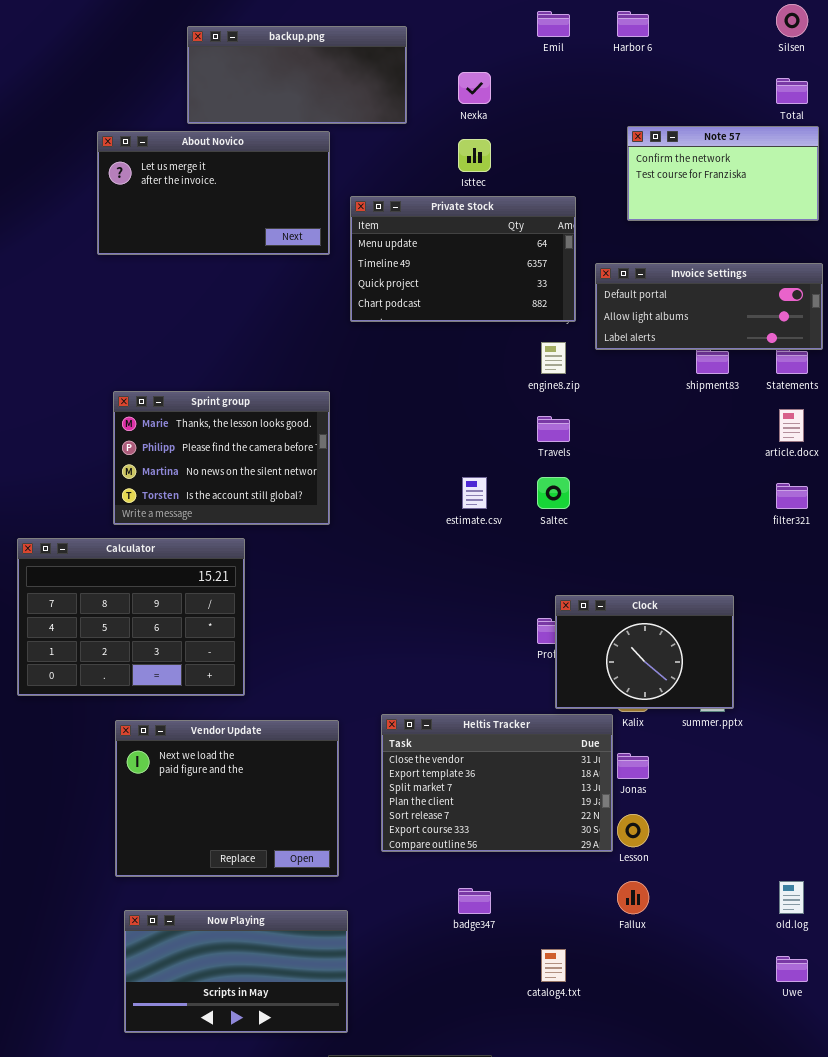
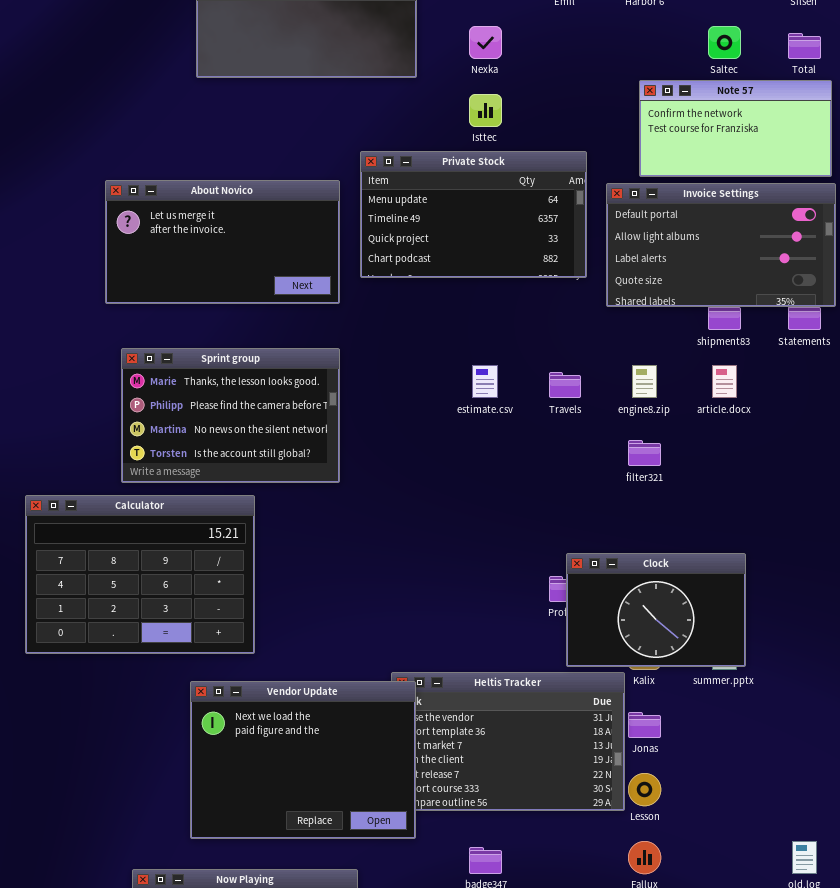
About Novico: [97,131,330,255] -> [105,180,340,304], moved
Invoice Settings: [595,263,823,350] -> [606,183,836,307], resized
engine8.zip: [541,342,566,374] -> [632,365,657,398], moved
article.docx: [779,409,804,442] -> [712,365,737,398], moved
estimate.csv: [462,477,487,509] -> [472,365,498,398], moved
Saltec: [537,477,570,509] -> [708,26,741,59], moved
filter321: [776,483,808,509] -> [628,440,661,466], moved
Vendor Update: [115,720,339,877] -> [190,681,416,839], moved

